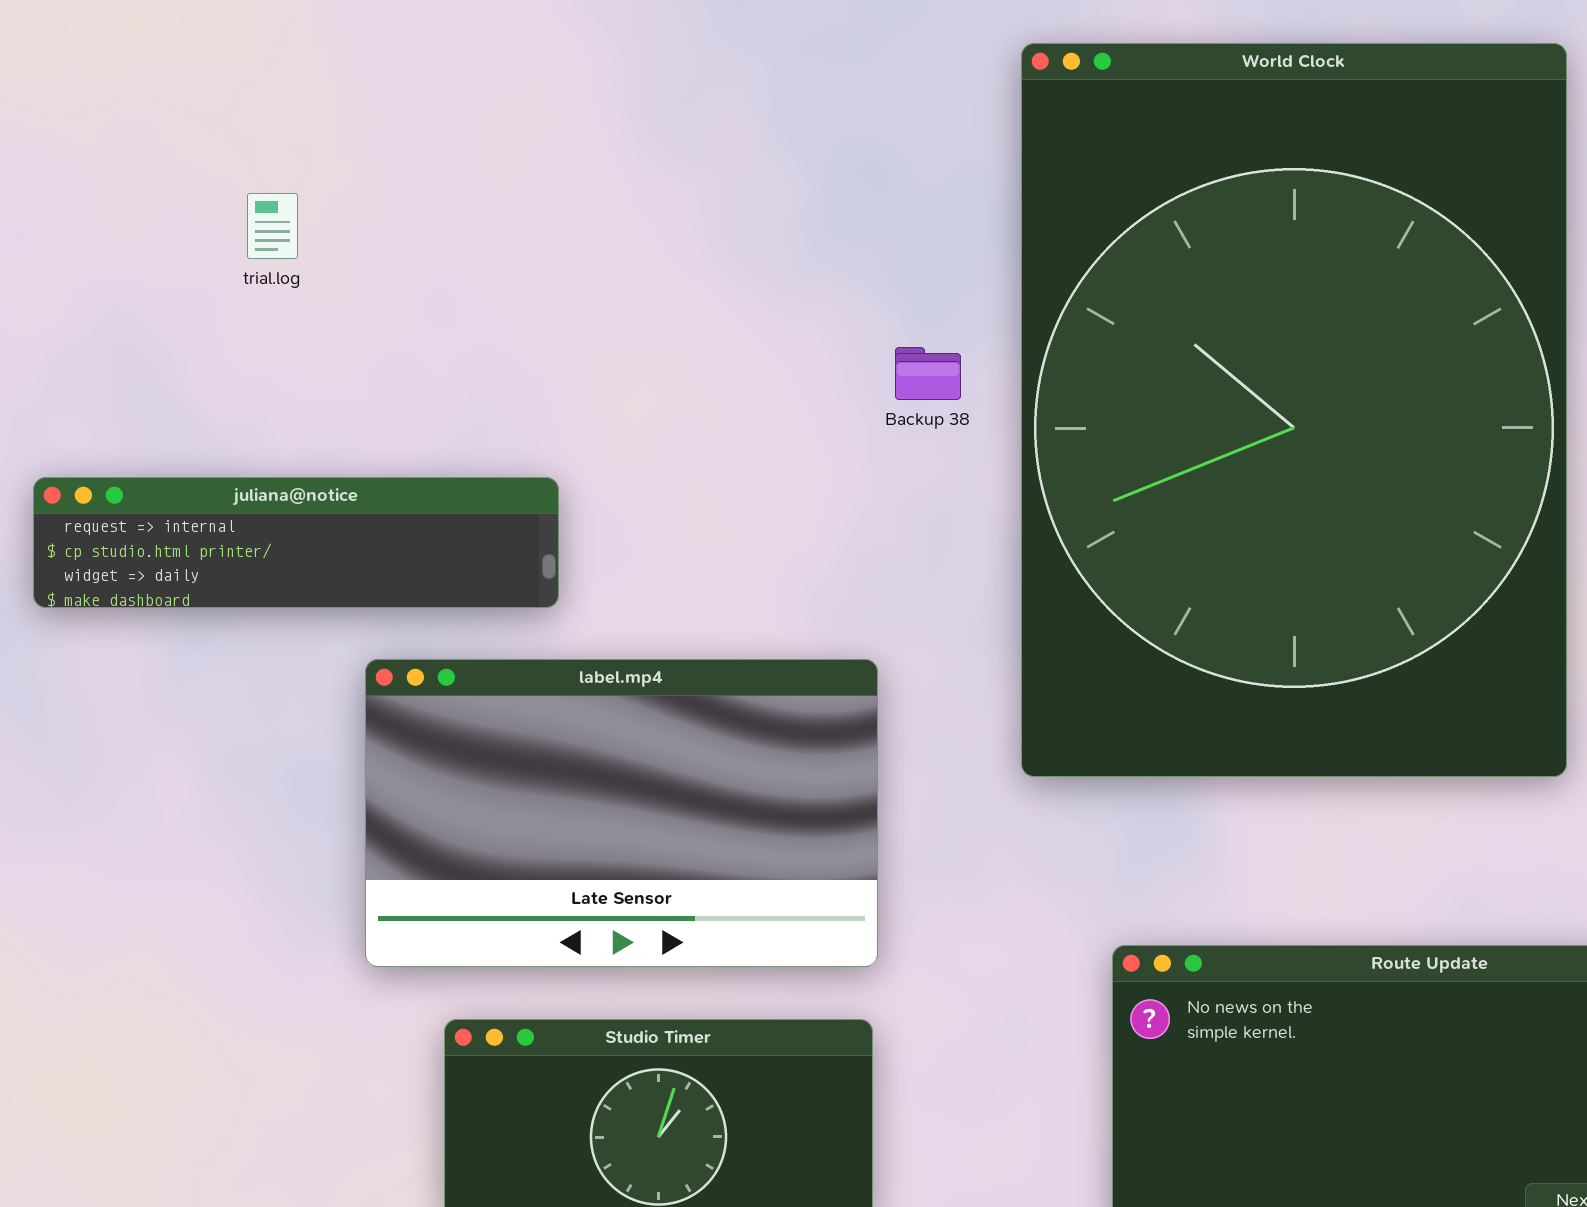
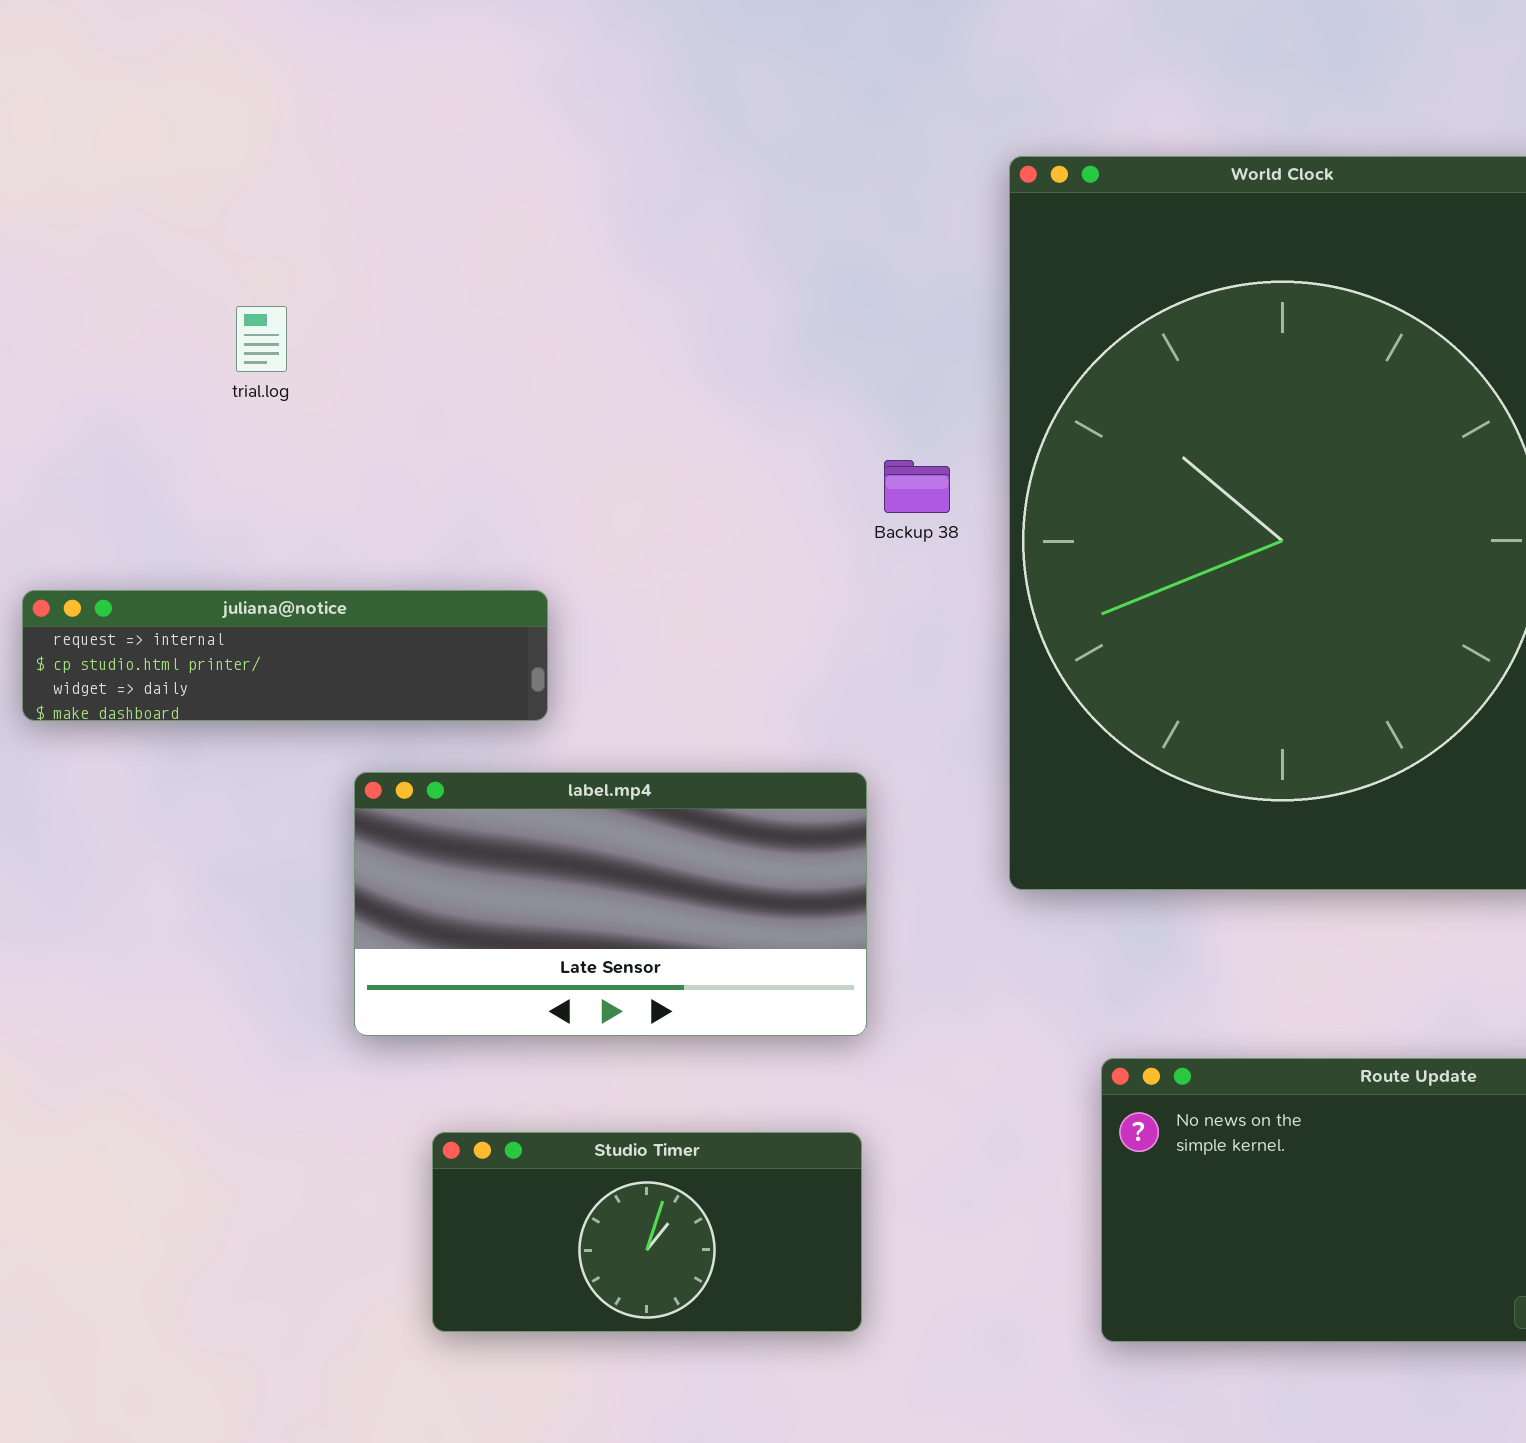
label.mp4: [365,659,878,967] -> [354,772,867,1036], resized

